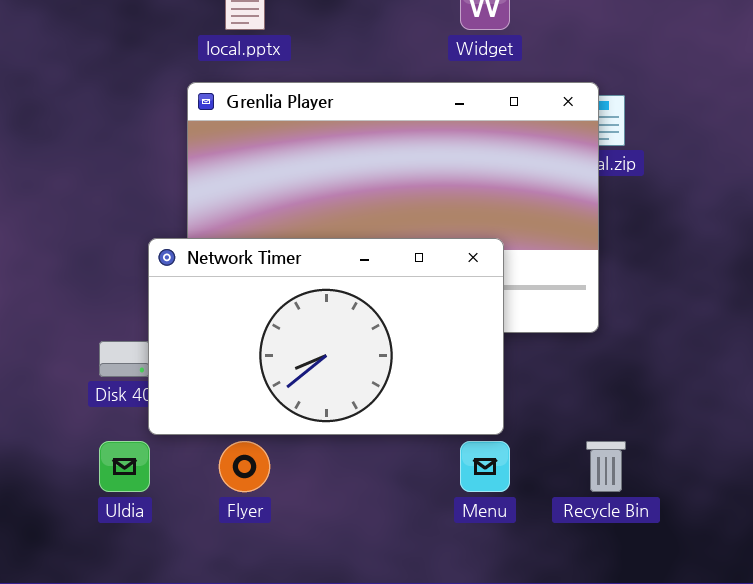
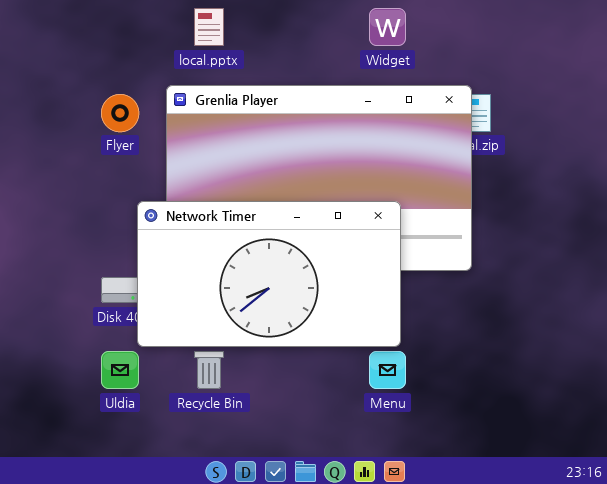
Flyer: [219,441,270,492] -> [101,94,139,132], moved
Recycle Bin: [586,441,626,492] -> [194,351,224,389], moved

